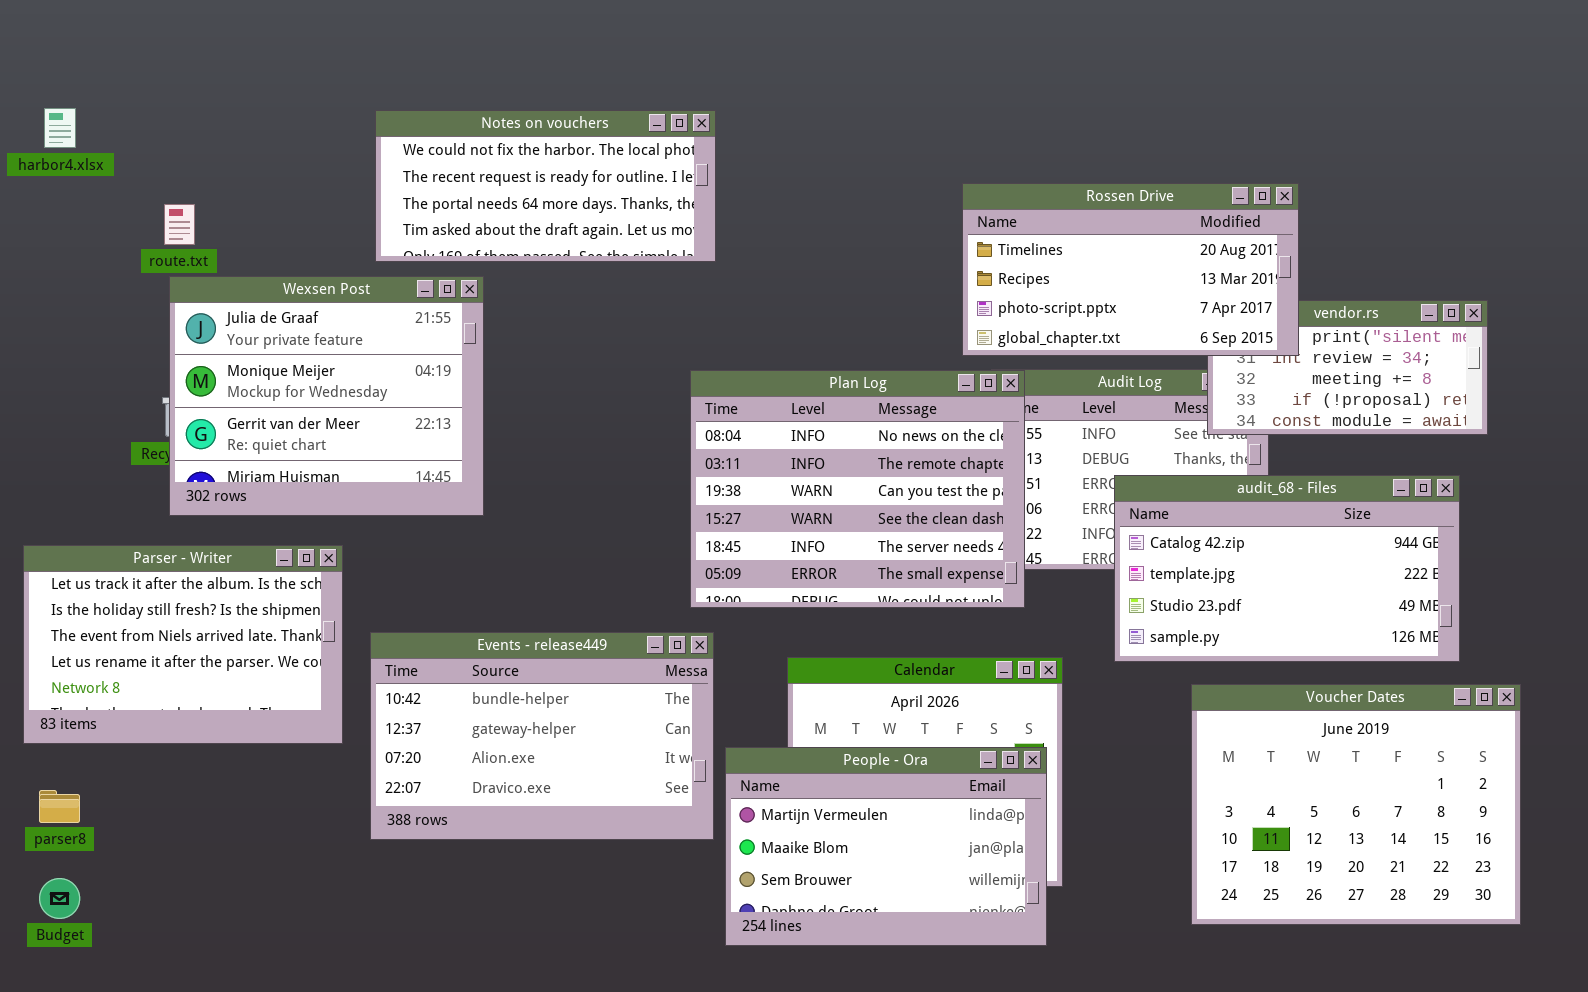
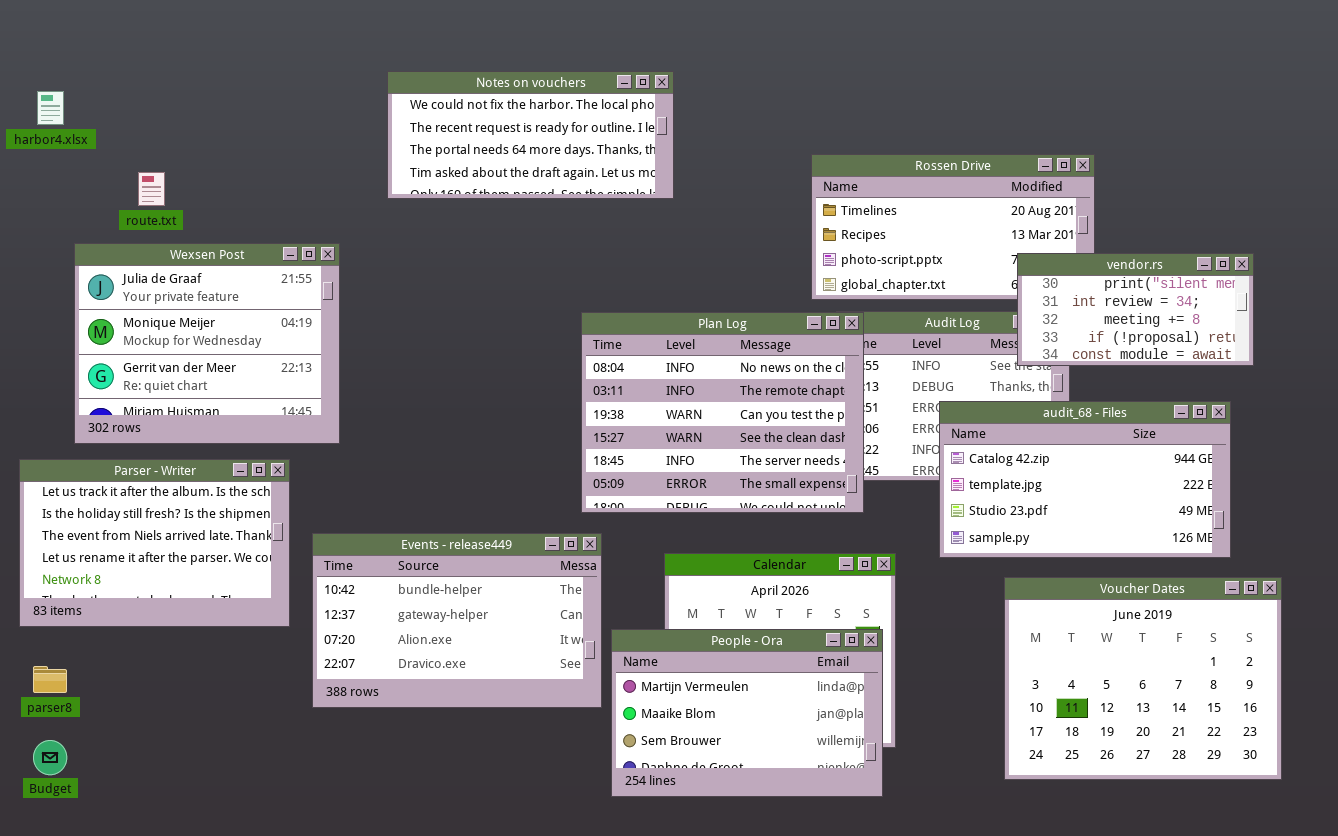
Notes on vouchers: [375,110,716,262] -> [387,71,674,199], moved
Wexsen Post: [169,276,484,516] -> [74,243,340,444], moved
vendor.rs: [1207,300,1488,435] -> [1017,253,1254,366], raised

